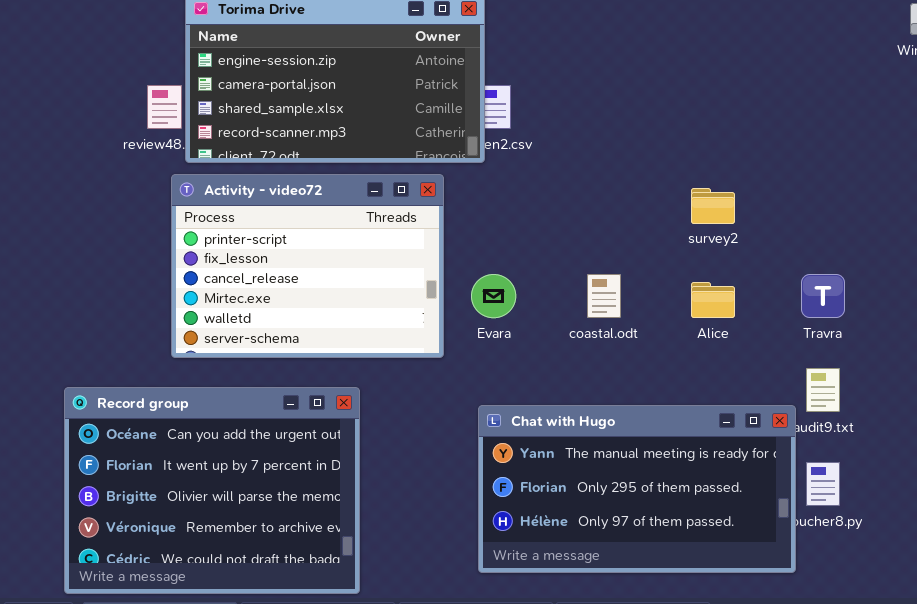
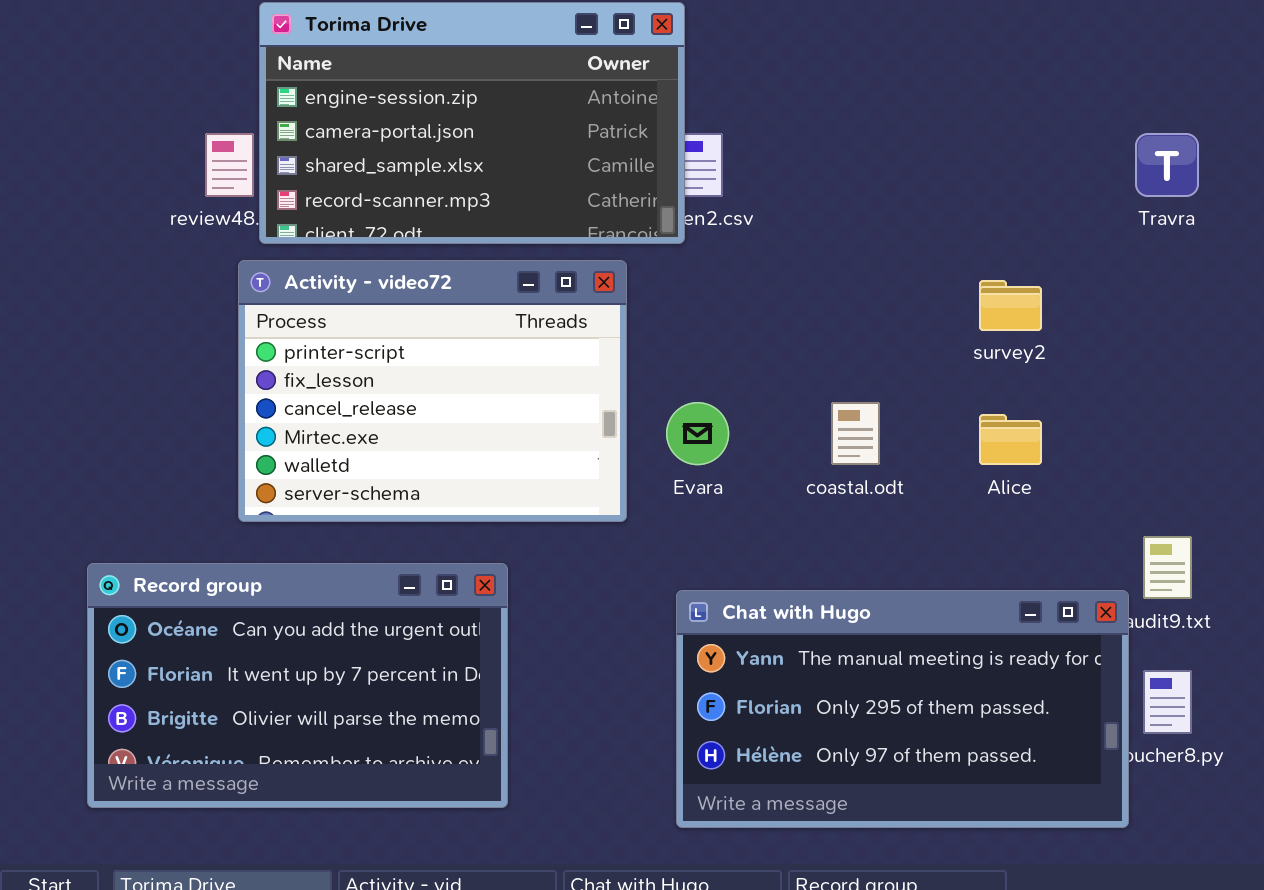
Travra: [801,274,845,318] -> [1135,133,1199,197], moved
Record group: [64,387,360,594] -> [87,563,508,808], resized

